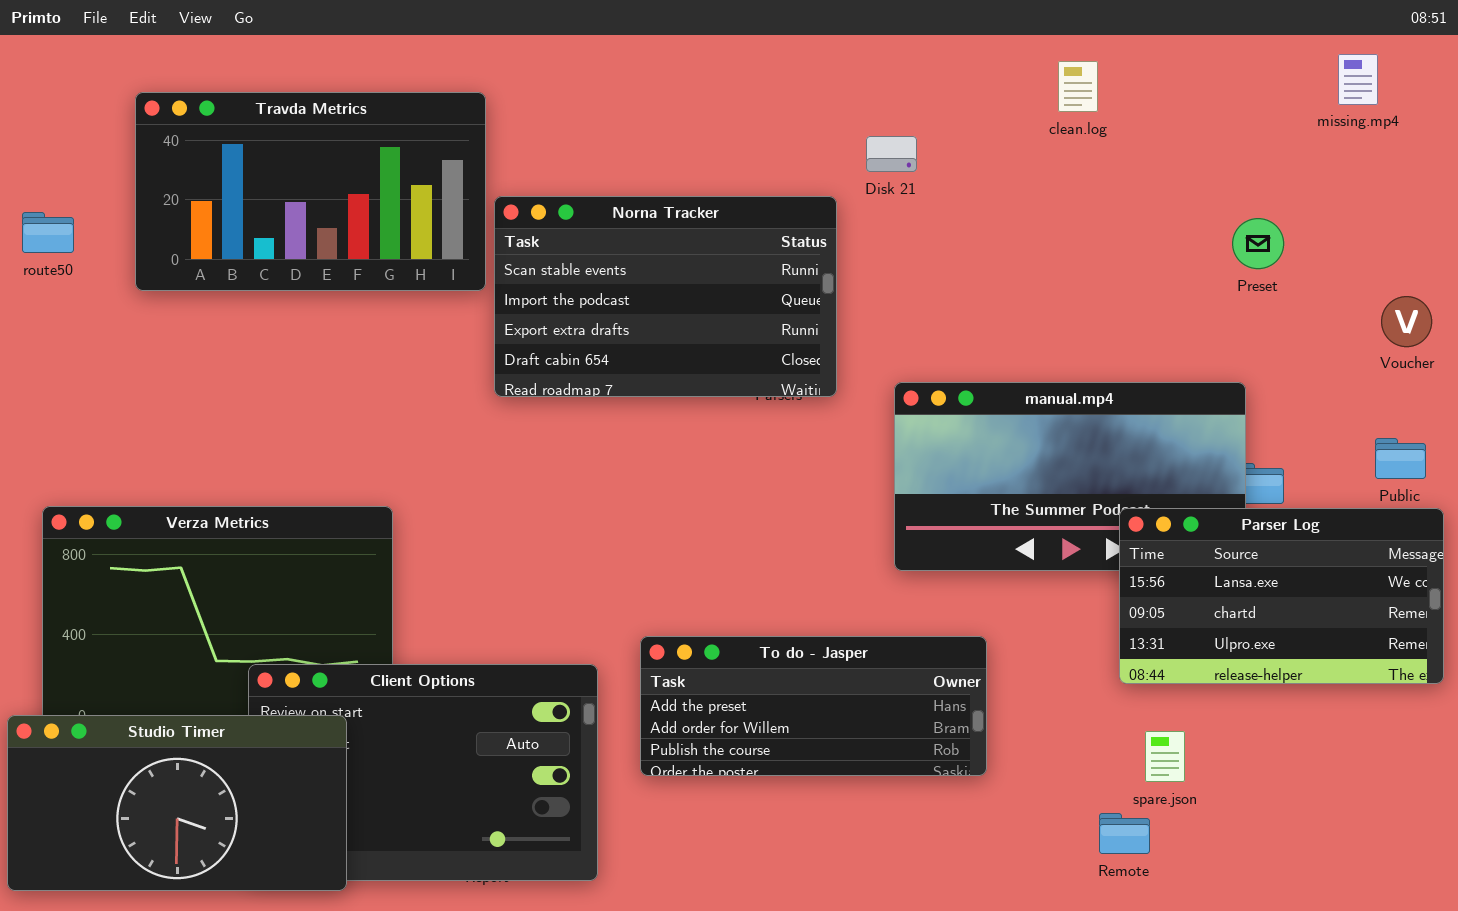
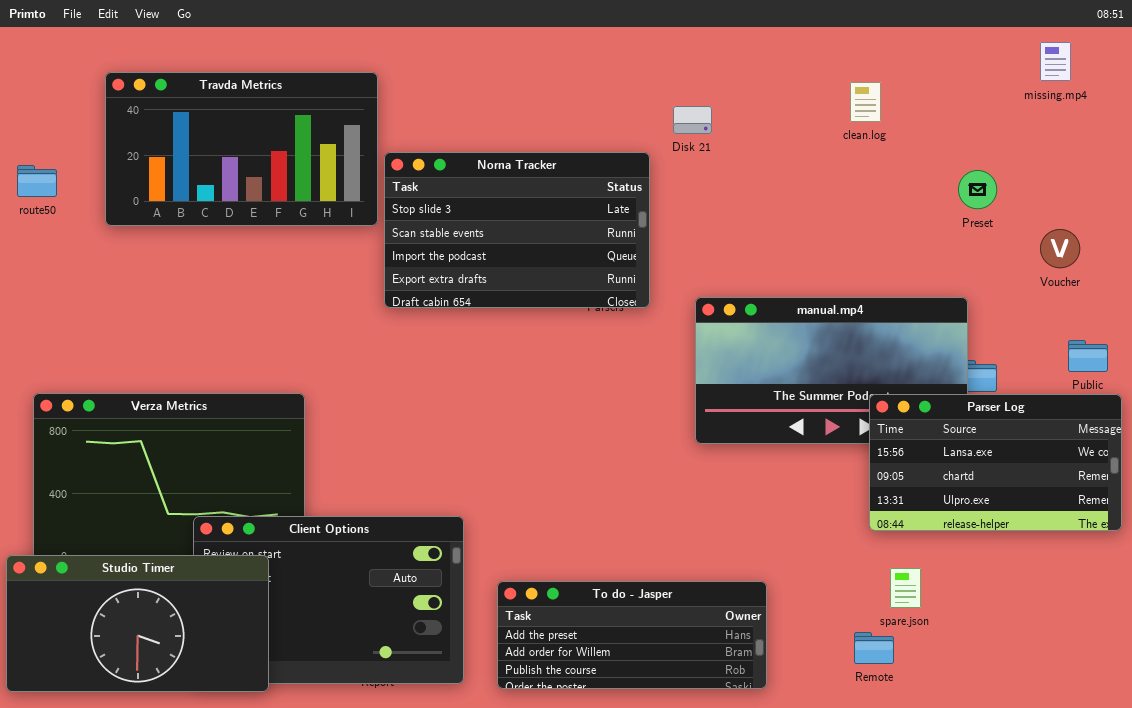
clean.log: [1058,61,1098,112] -> [850,82,881,122], moved
Norna Tracker: [494,196,837,397] -> [384,152,650,308], scrolled up 1 row
Voucher: [1381,296,1432,347] -> [1040,229,1080,268], moved
To do - Jasper: [640,636,987,776] -> [497,581,767,689], moved

